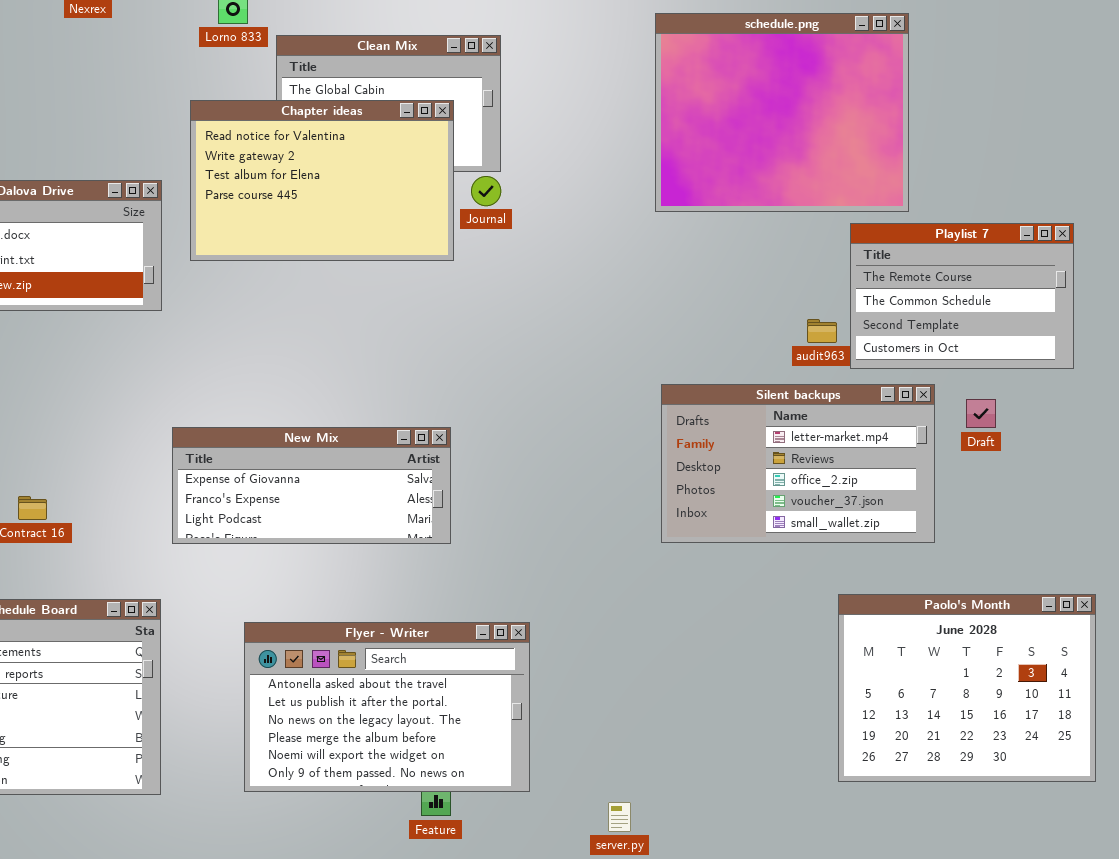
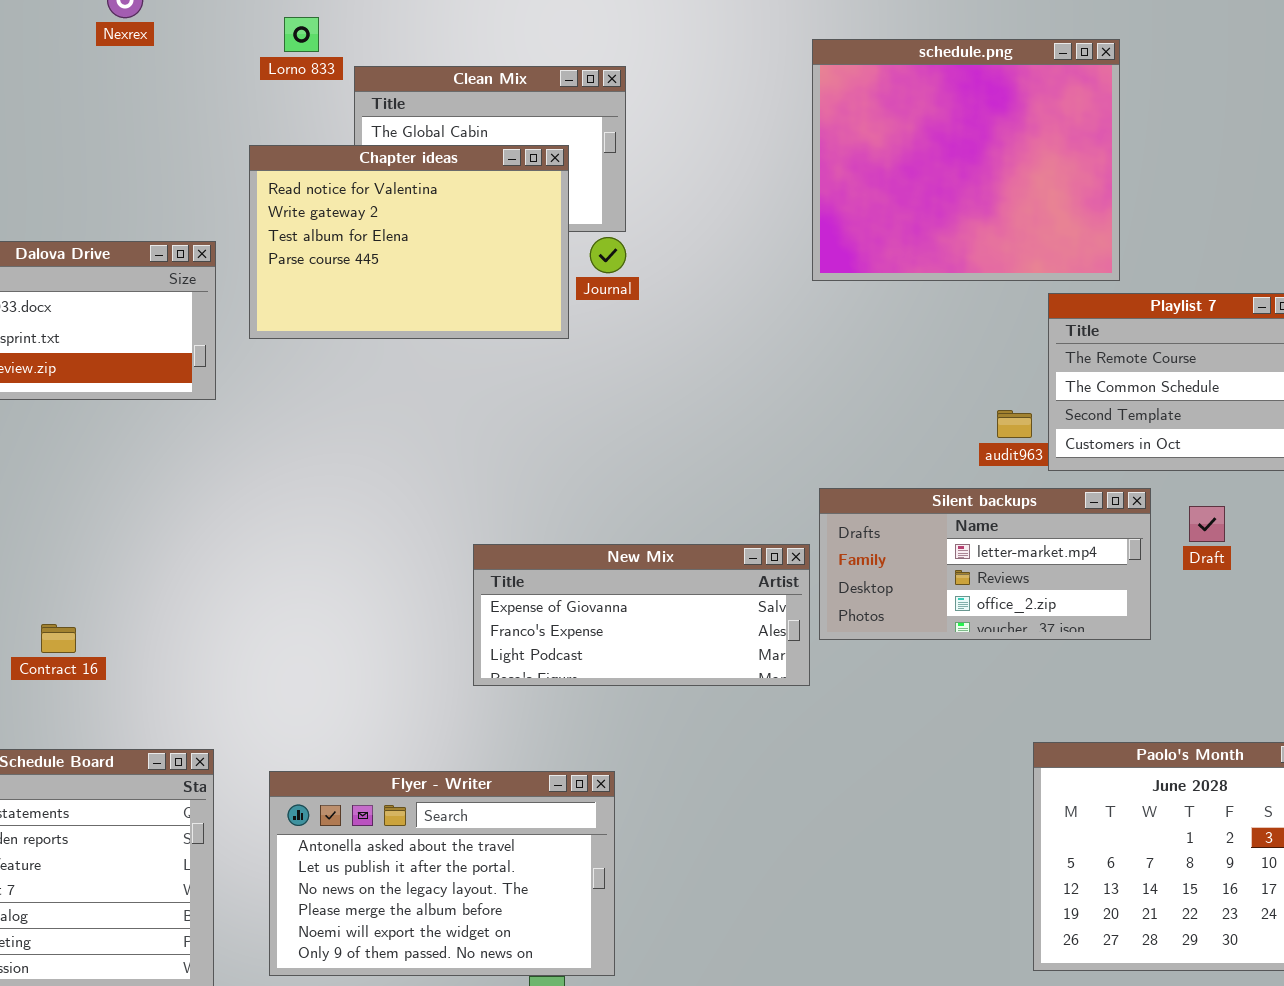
Silent backups: [661,384,935,543] -> [819,488,1151,640], resized
New Mix: [172,427,451,544] -> [473,544,810,686], moved
Flyer - Writer: [244,622,530,792] -> [269,771,615,976], moved

